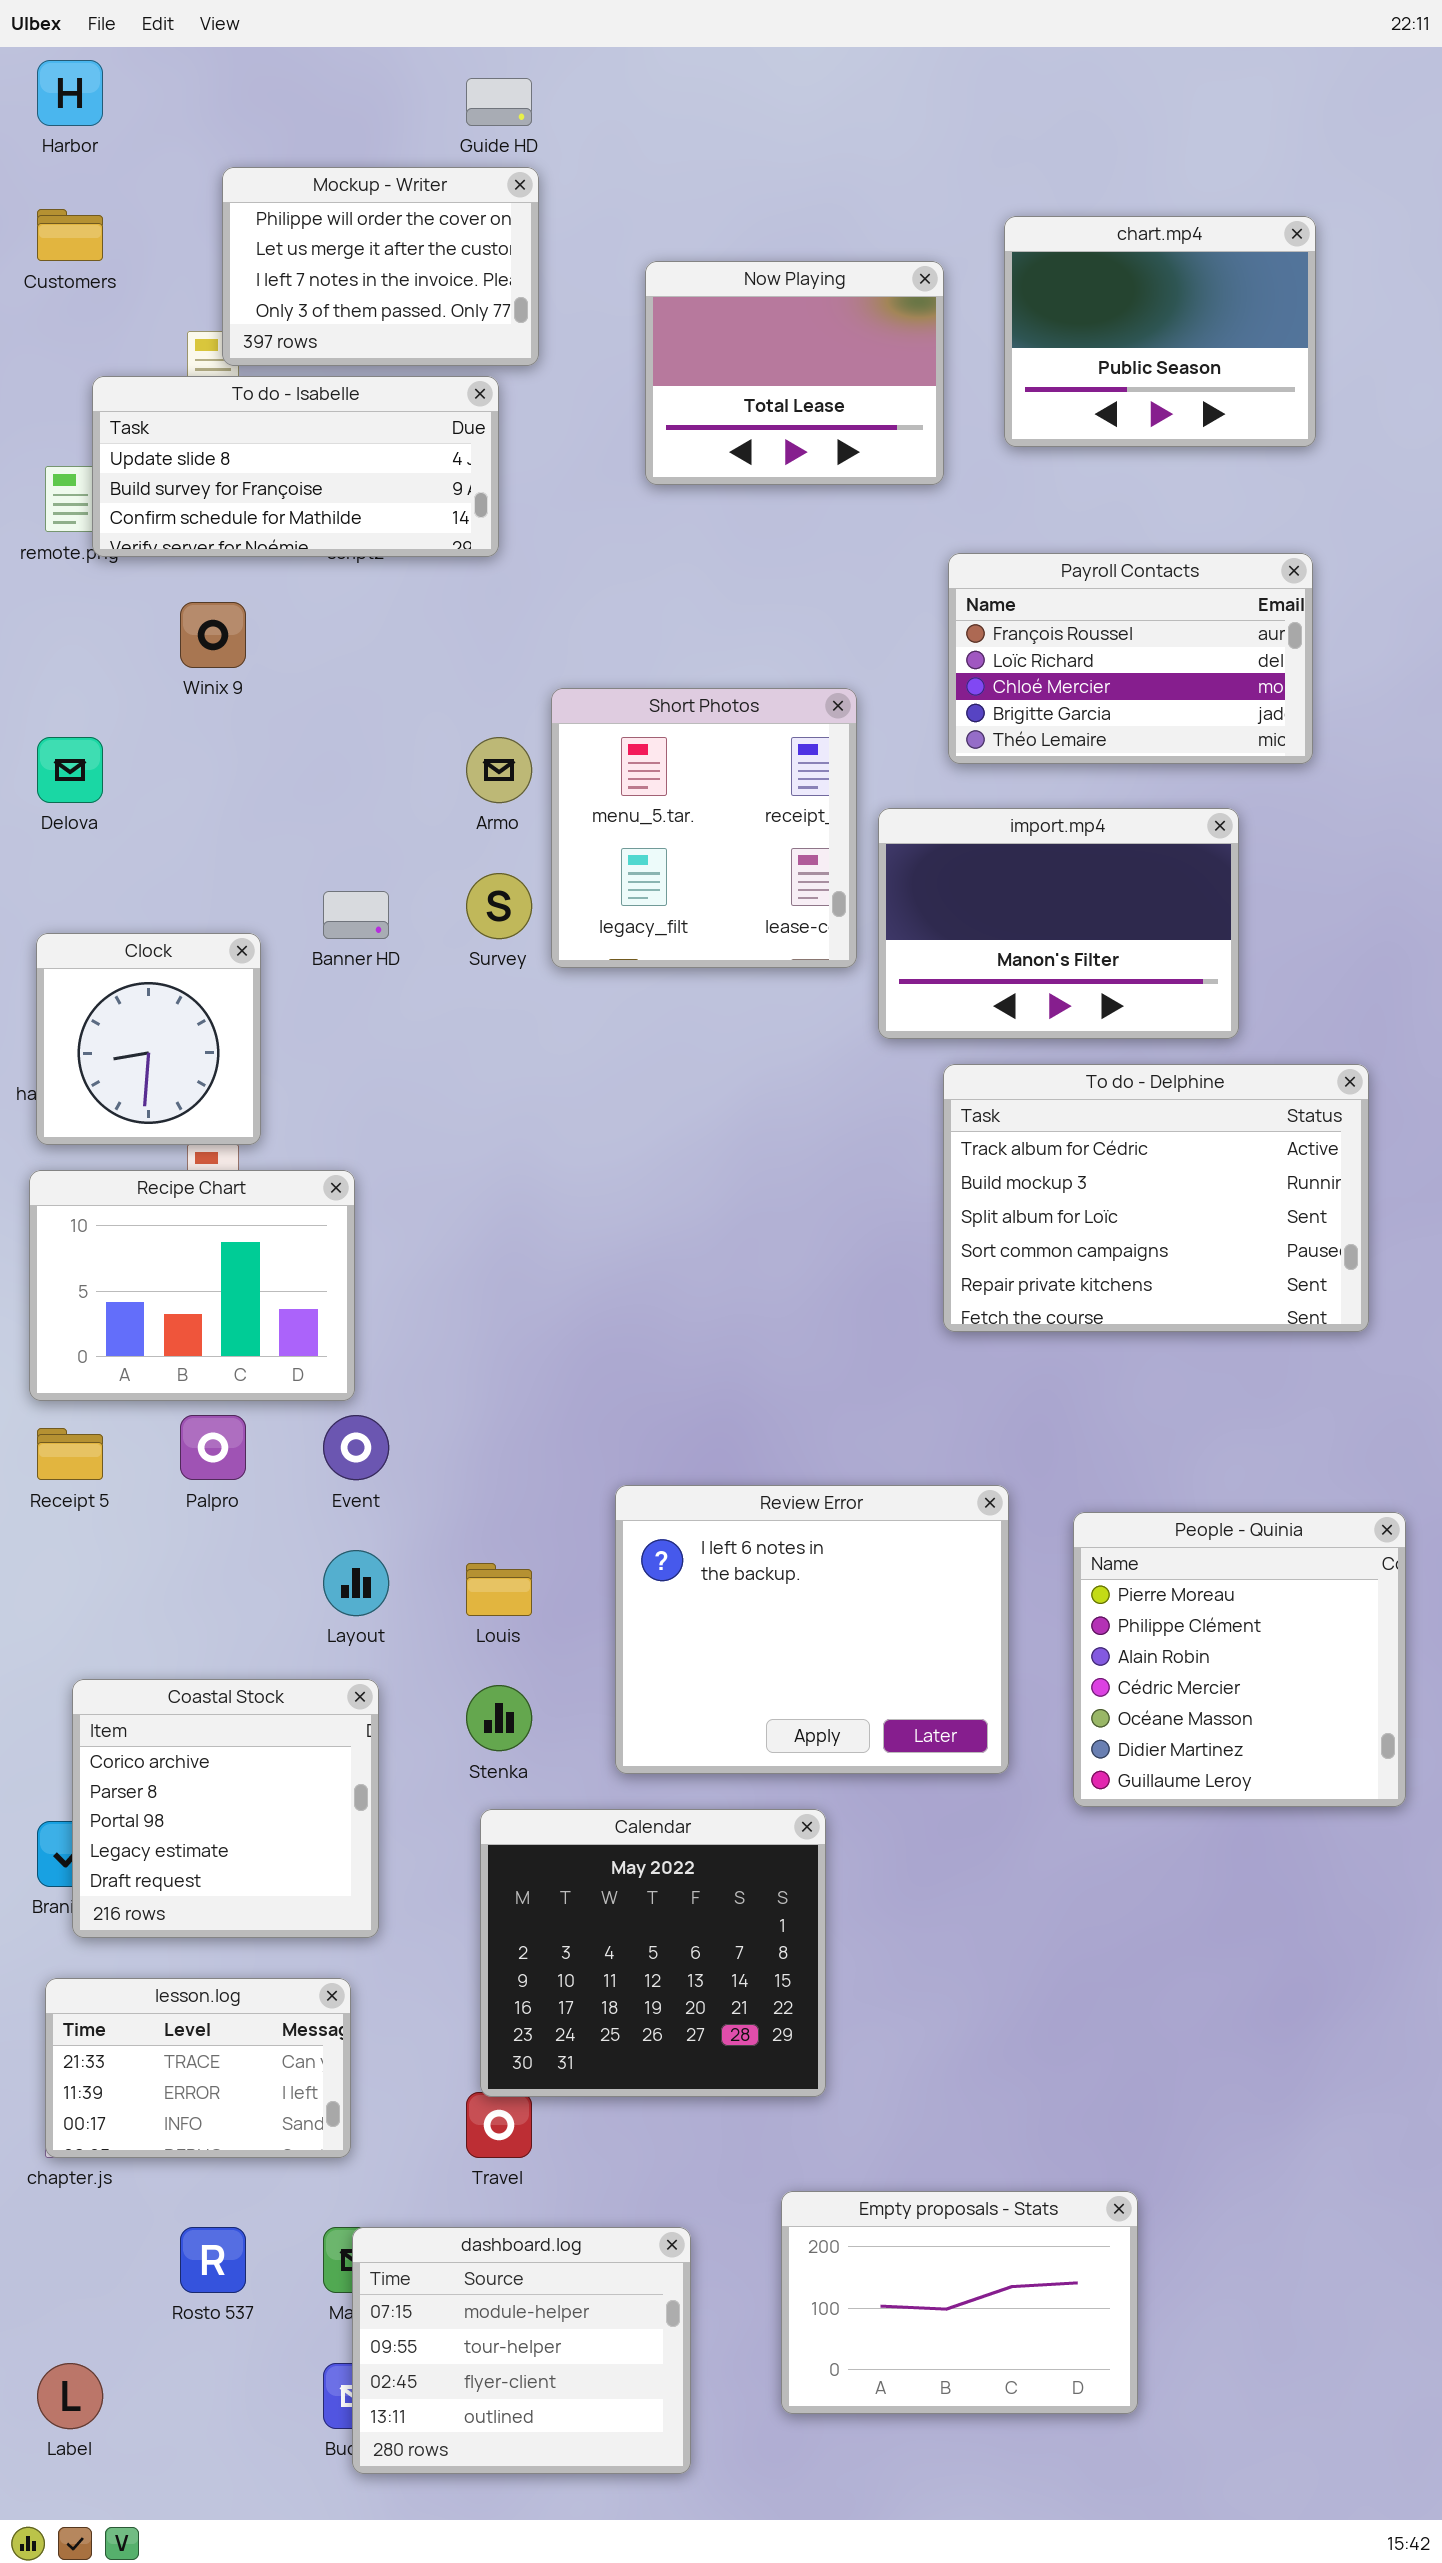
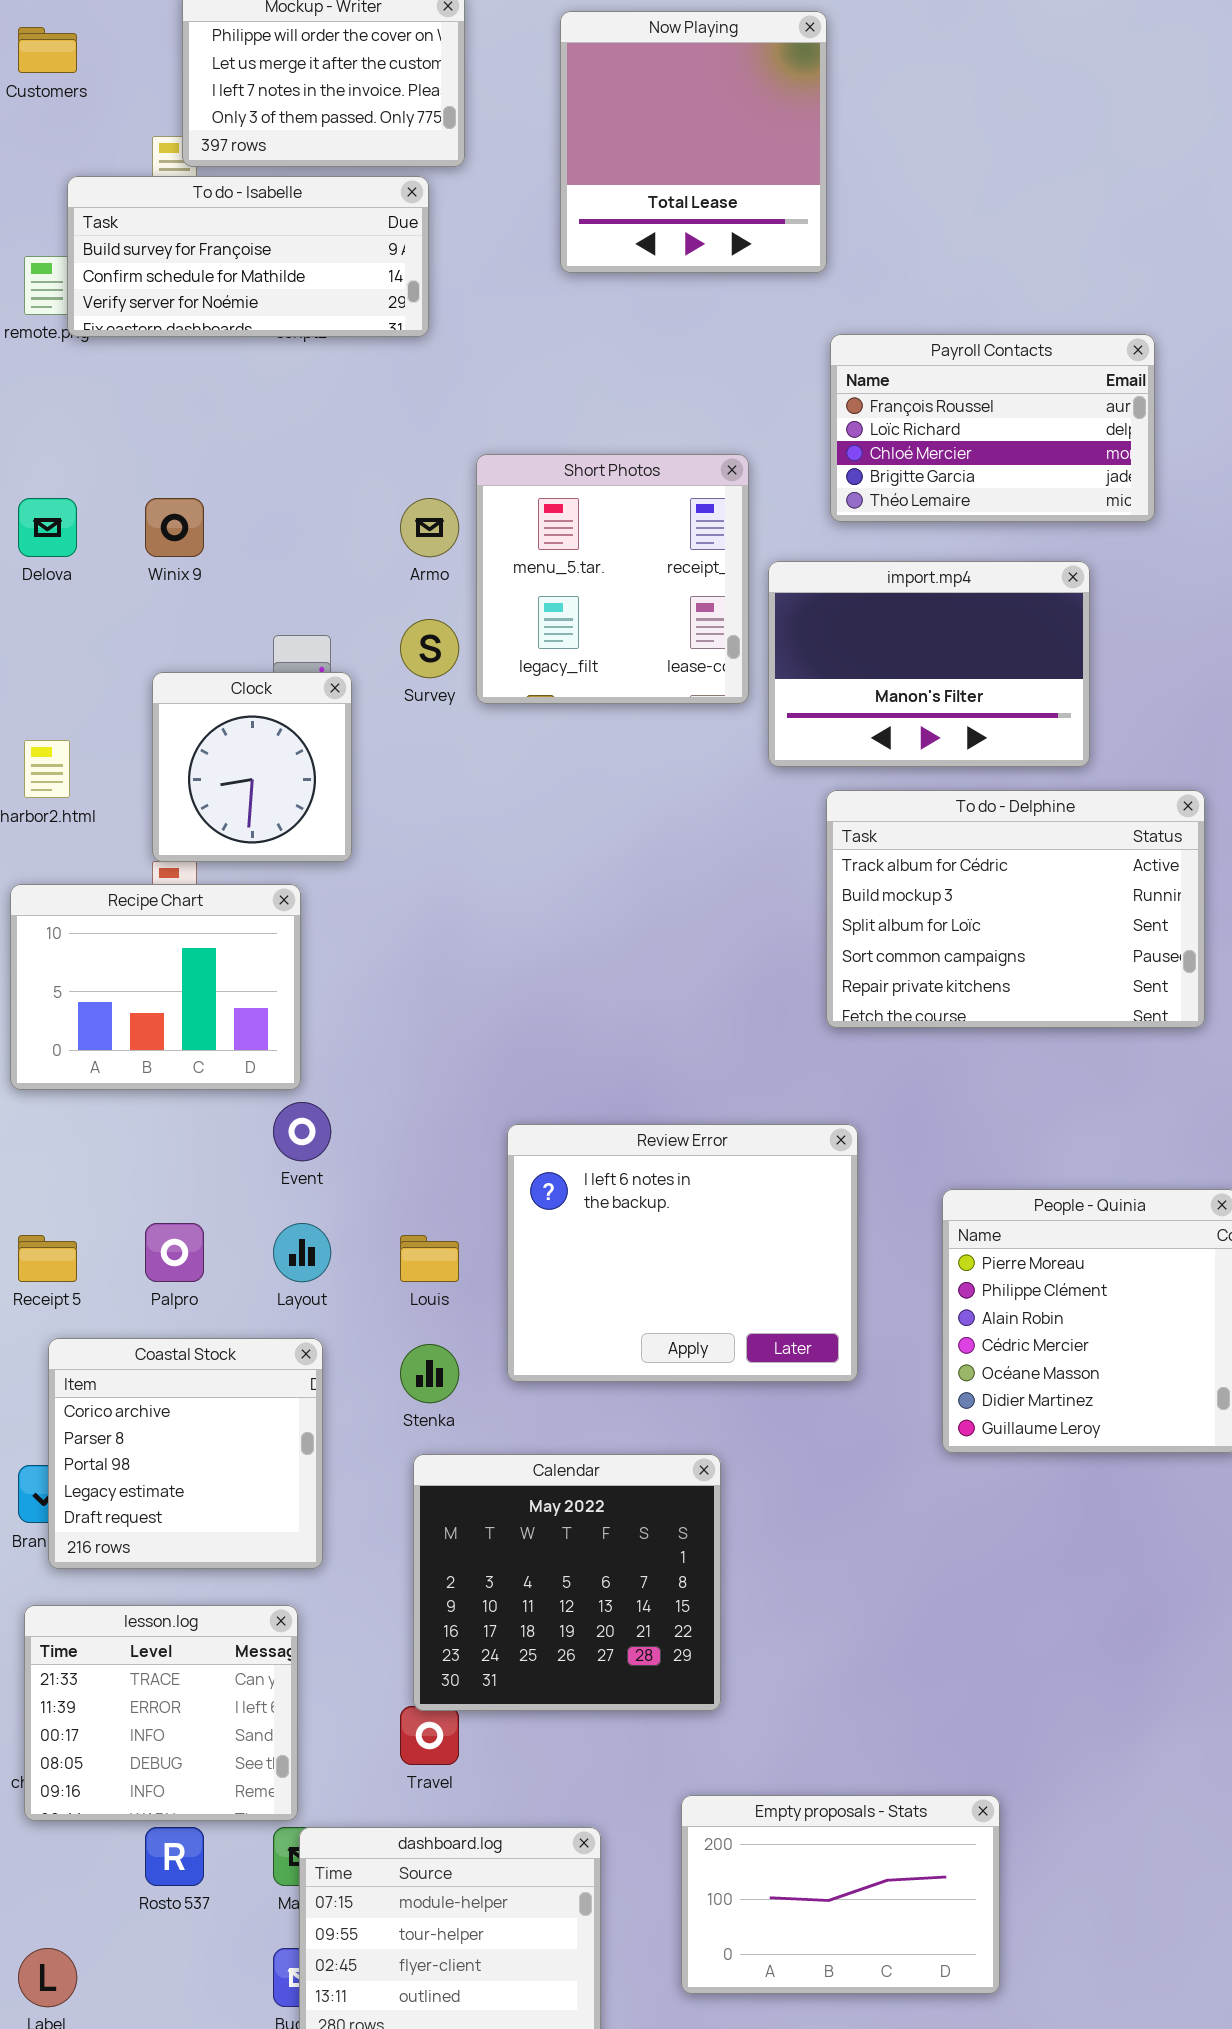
chart.mp4: [1004,216,1316,447] -> none, closed
Now Playing: [645,261,944,485] -> [560,11,827,273], resized
To do - Isabelle: [92,376,499,557] -> [67,176,429,337], scrolled down 1 row
Winix 9: [180,602,246,668] -> [145,498,204,557], moved
Clock: [36,933,261,1145] -> [152,672,352,862], moved
Palpro: [180,1415,246,1480] -> [145,1223,204,1282], moved
Receipt 5: [37,1428,103,1480] -> [18,1235,77,1282], moved
Review Error: [615,1485,1009,1774] -> [507,1124,858,1382], moved
lesson.log: [45,1978,351,2158] -> [24,1605,298,1821], resized

